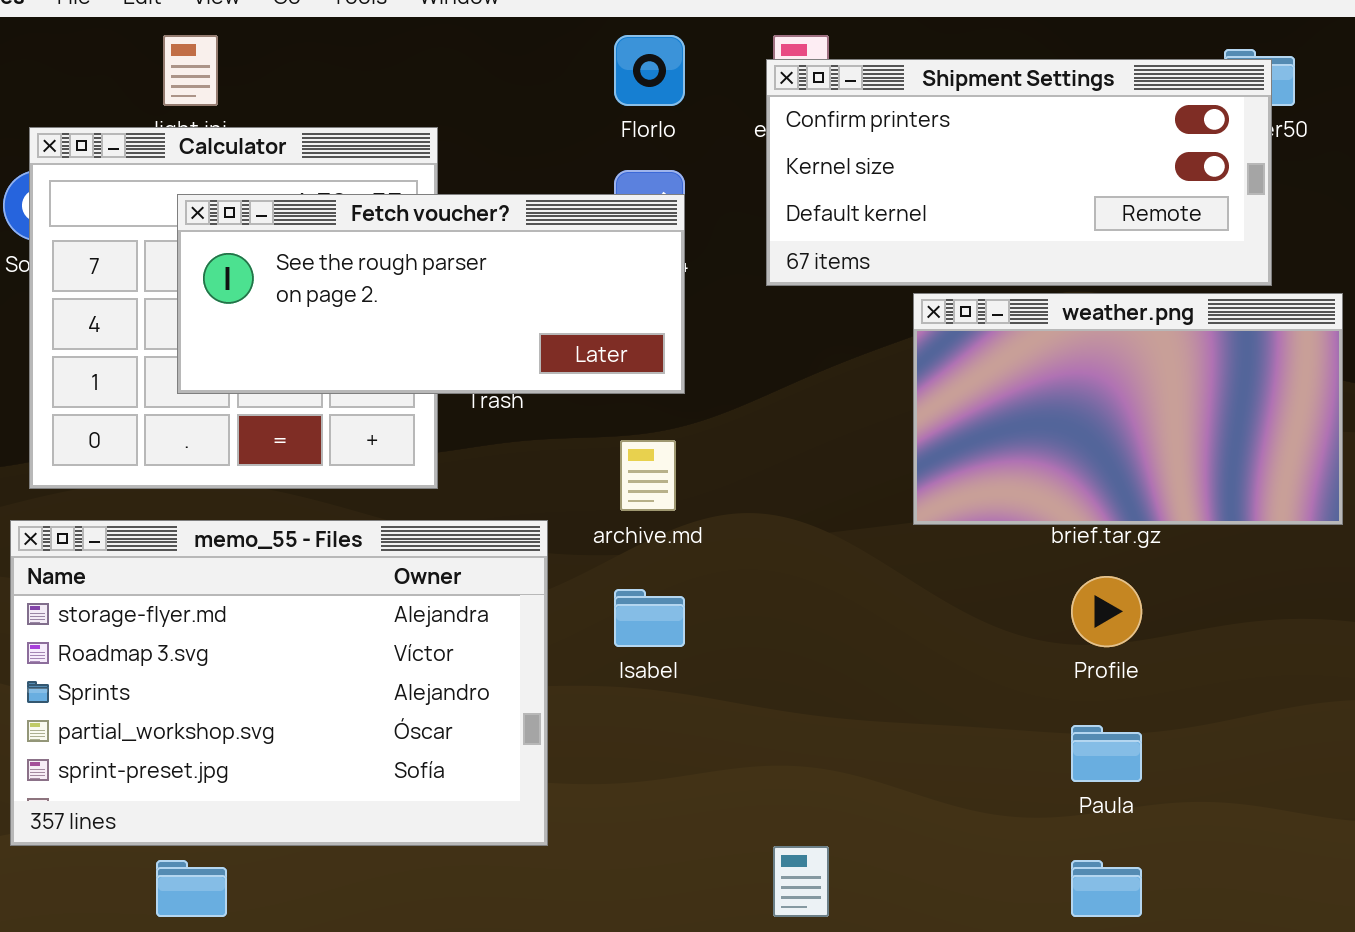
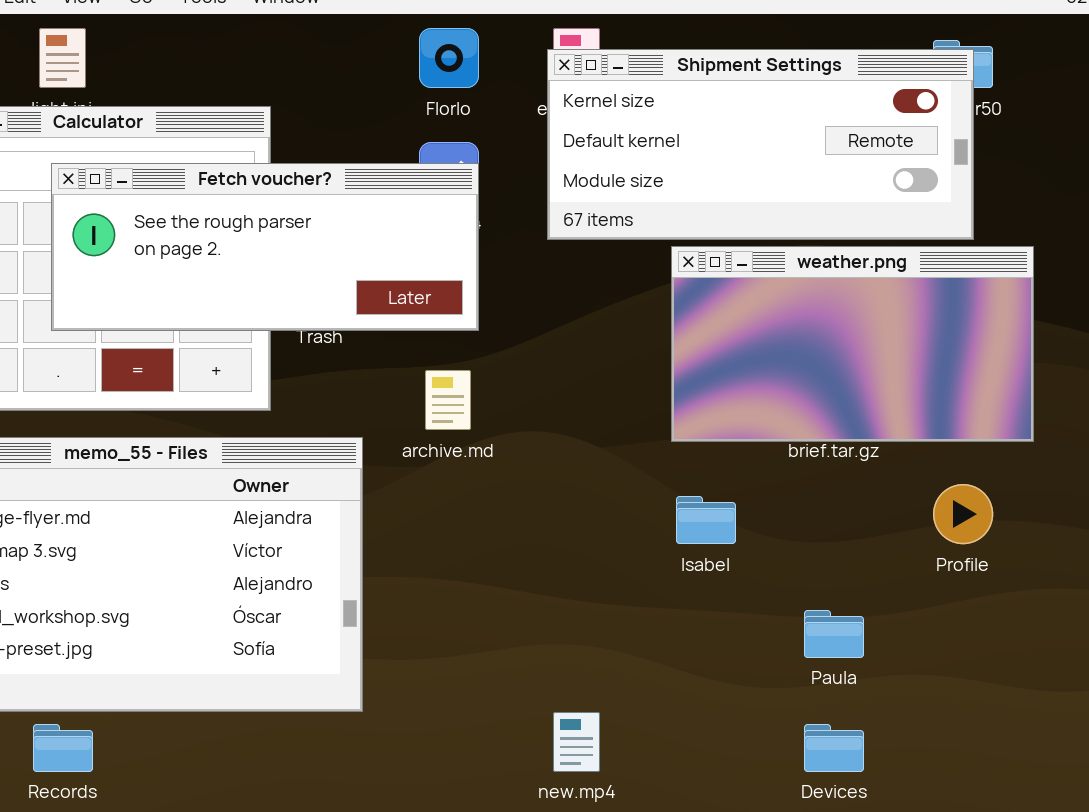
Shipment Settings: [766,59,1272,286] -> [547,49,974,240], scrolled down 1 row
Profile: [1071,576,1142,647] -> [933,484,993,544], moved
Isabel: [614,589,685,647] -> [676,496,736,544], moved

